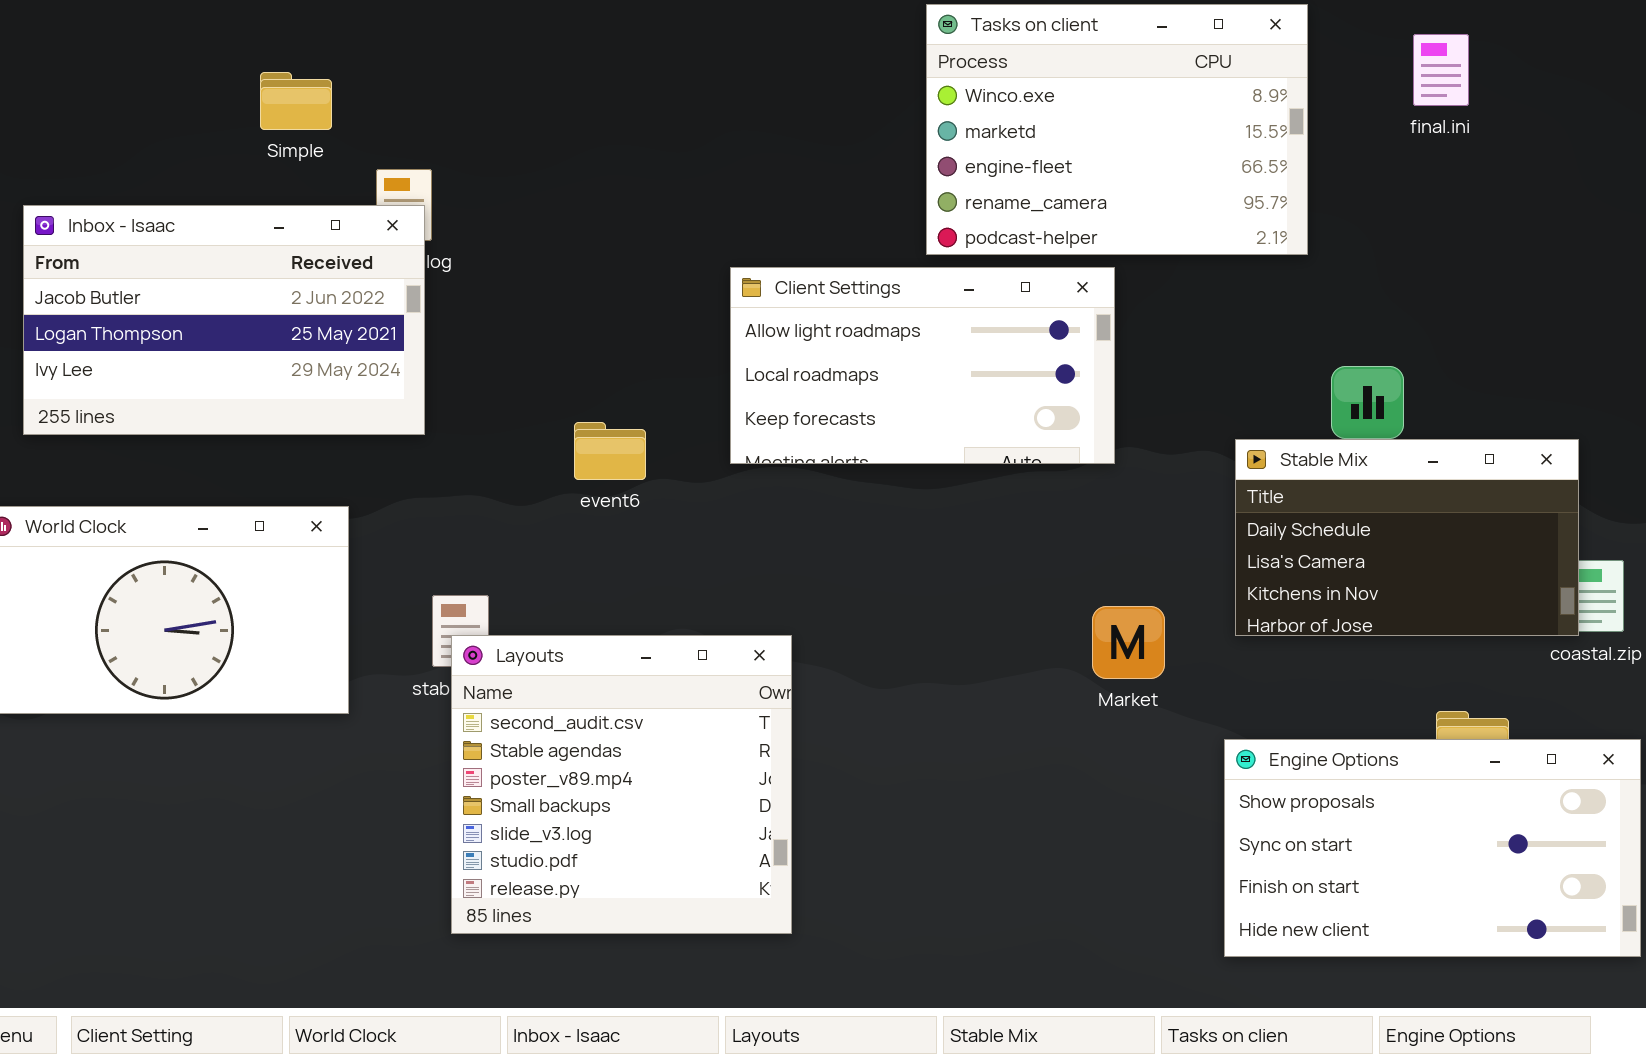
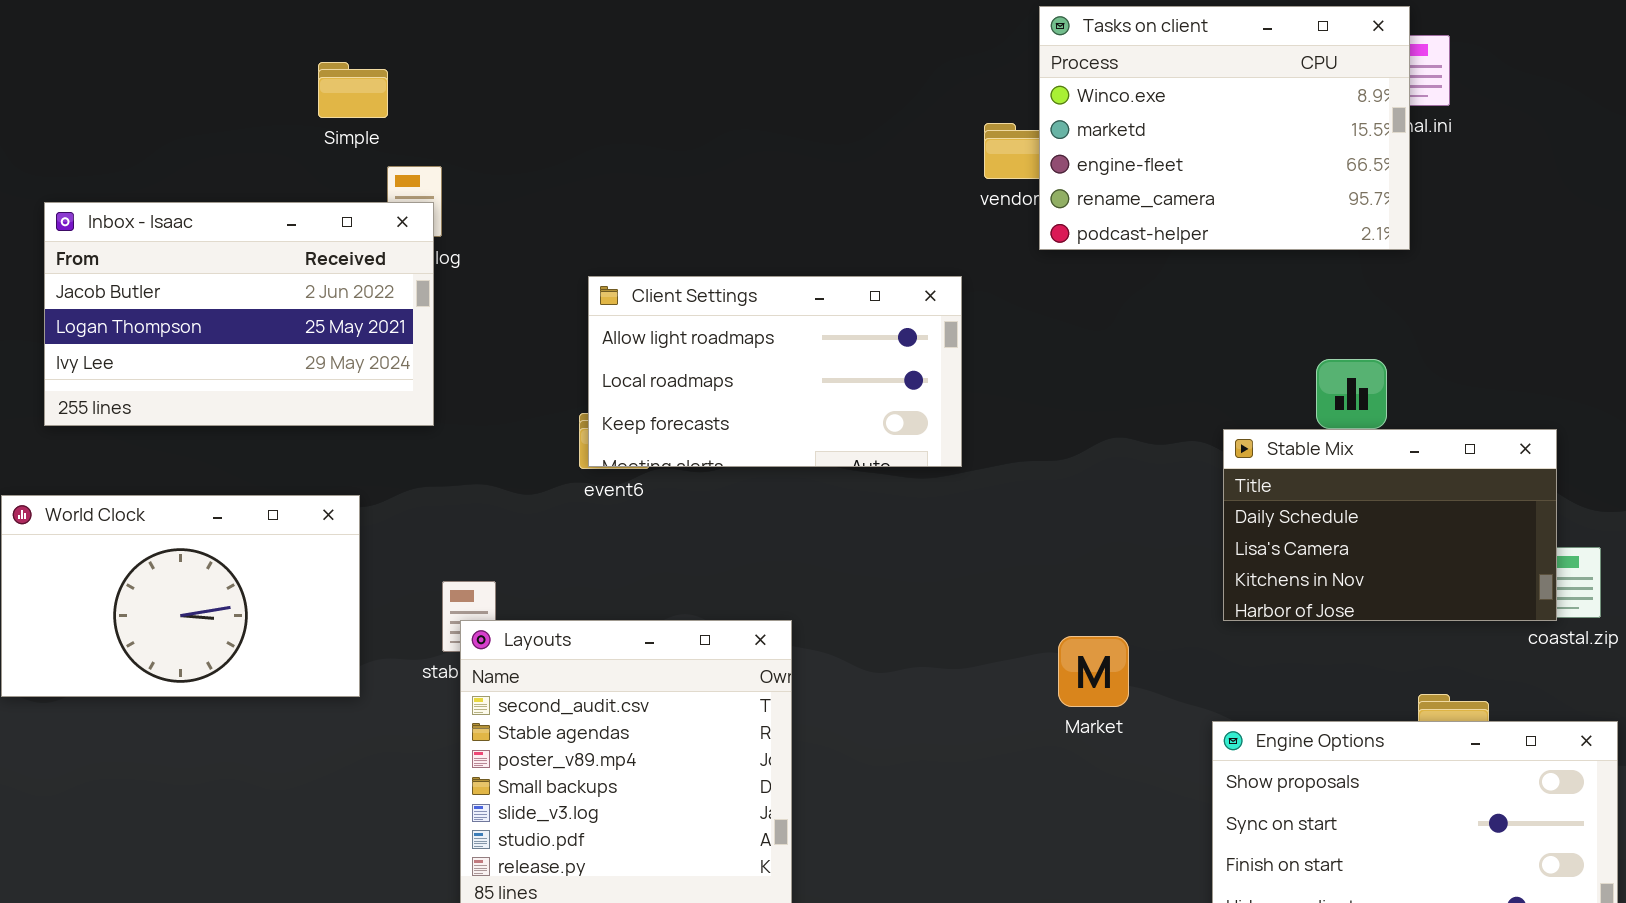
Tasks on client: [926,4,1308,255] -> [1039,6,1410,250], moved
Simple: [260,72,332,130] -> [318,62,388,118], moved
Client Settings: [730,267,1115,464] -> [588,276,962,467], moved
Market: [1092,606,1165,679] -> [1058,636,1129,707], moved

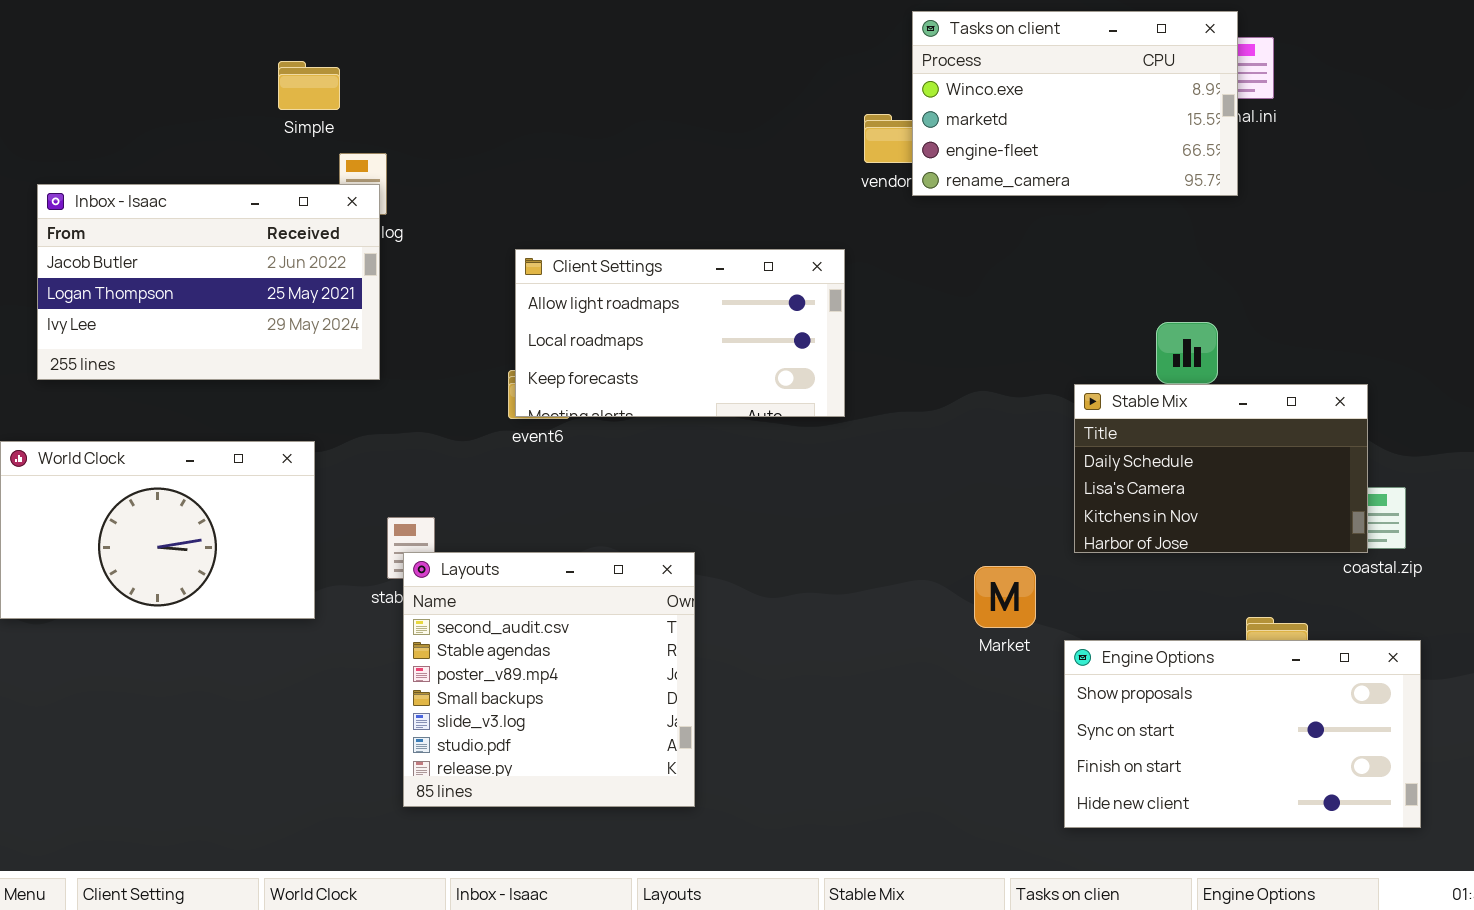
Tasks on client: [1039,6,1410,250] -> [912,11,1238,196], resized
Market: [1058,636,1129,707] -> [974,566,1036,628], moved

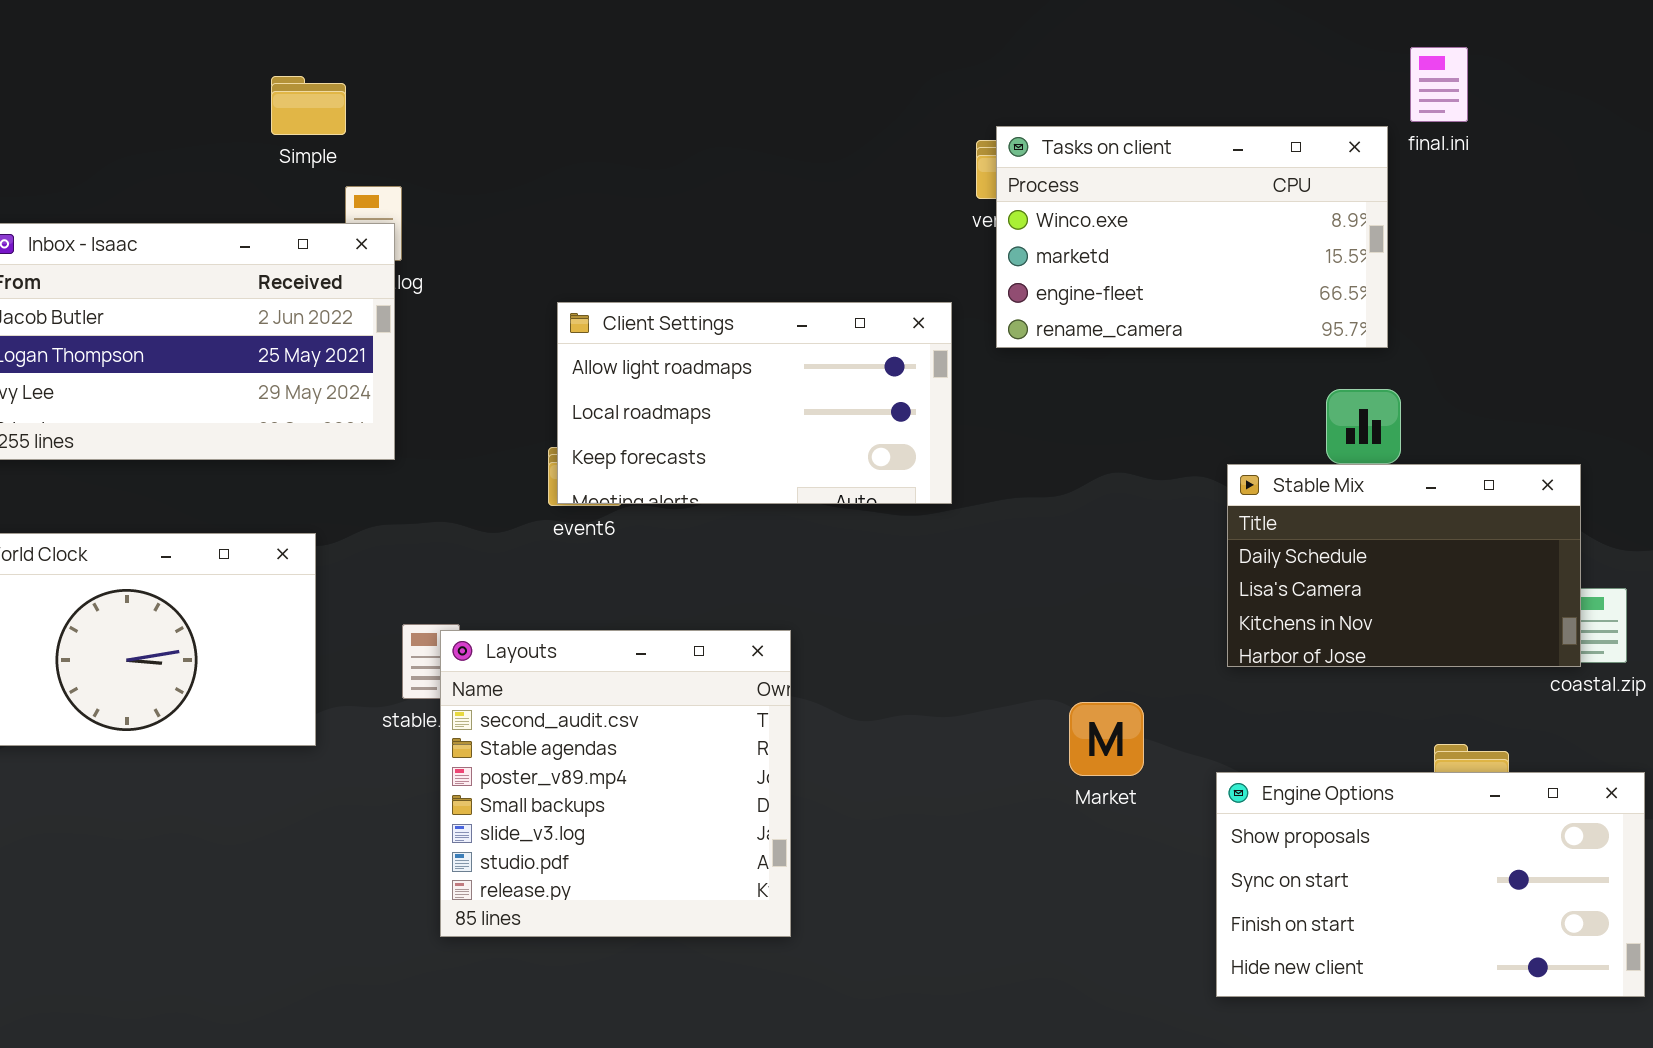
Tasks on client: [912,11,1238,196] -> [996,126,1388,348], moved
Layouts: [403,552,695,807] -> [440,630,791,937], moved
Market: [974,566,1036,628] -> [1069,702,1144,776], moved

